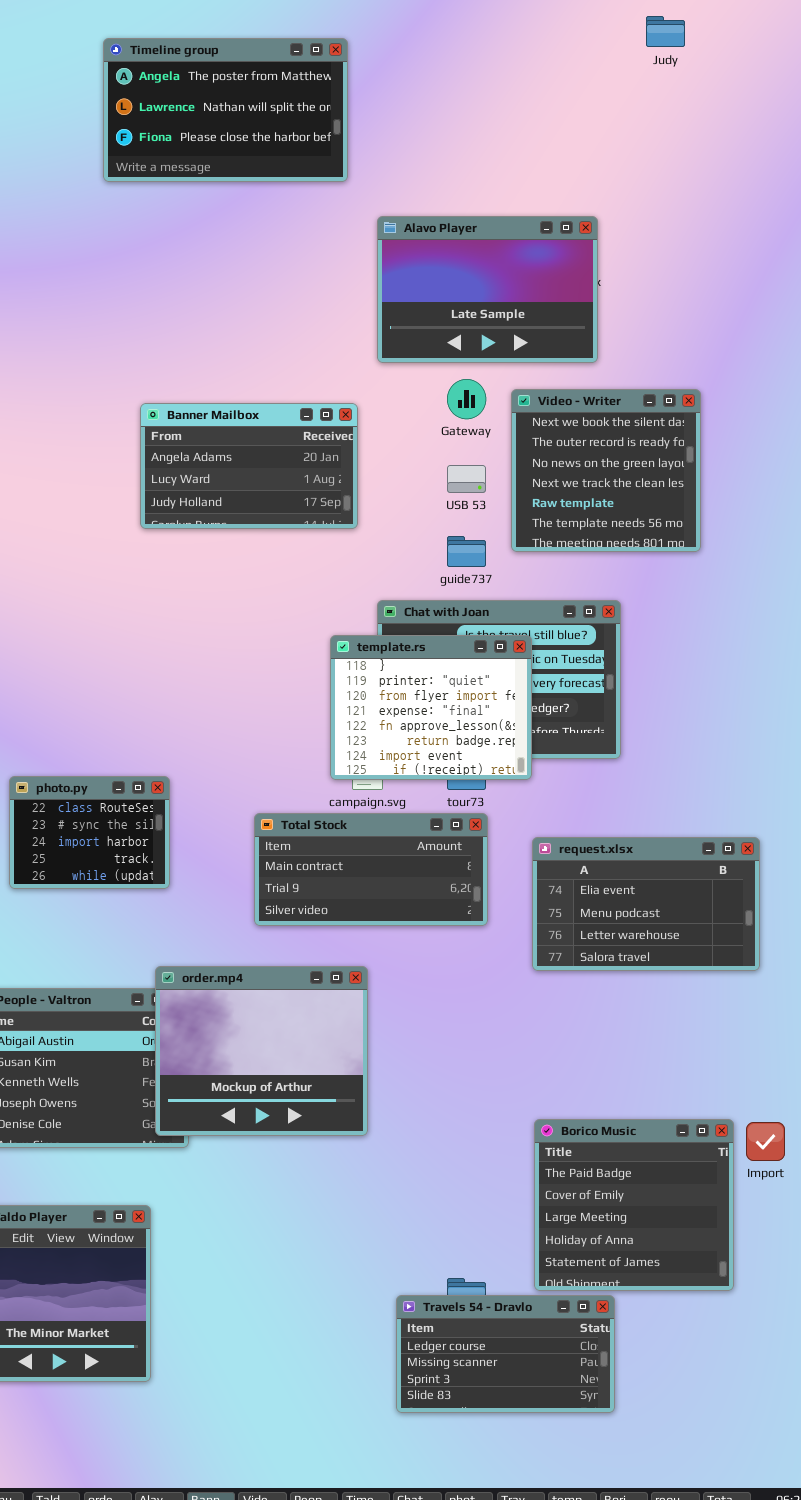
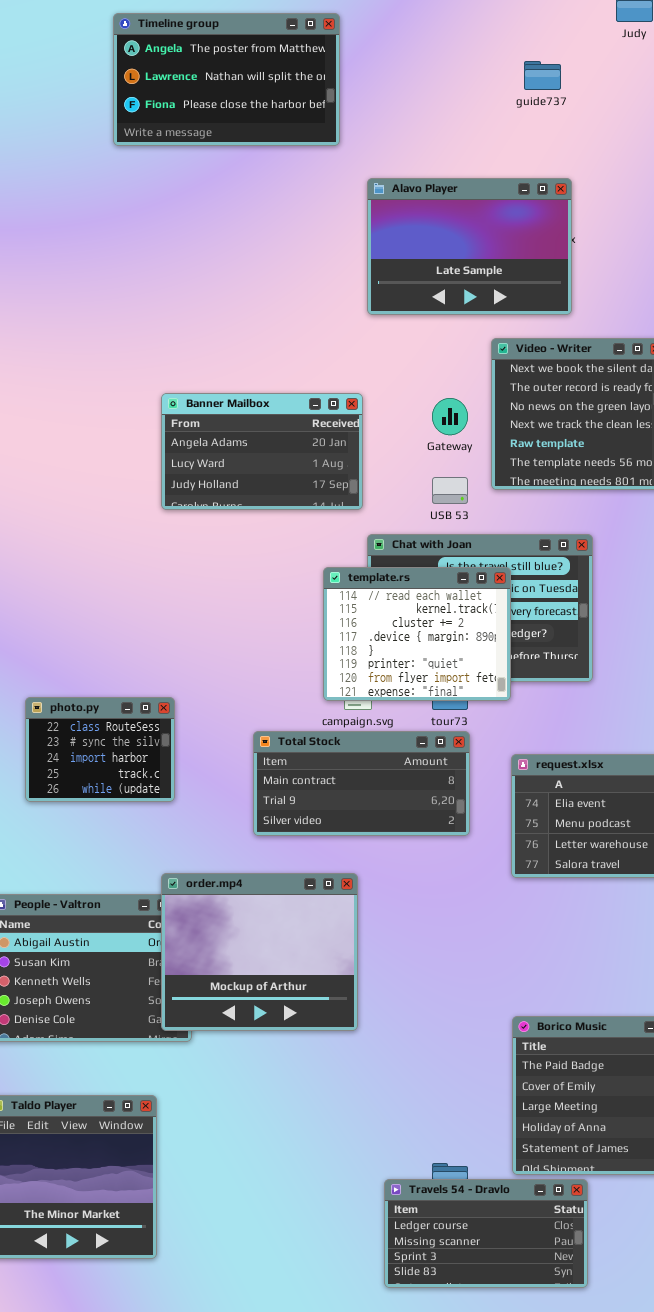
Gateway: [447,379,486,419] -> [432,398,468,435], moved
Banner Mailbox: [140,403,358,529] -> [161,393,363,510], moved
USB 53: [447,465,486,493] -> [432,477,468,504], moved
guide737: [447,536,486,567] -> [524,61,561,90], moved
template.rs: [330,635,532,780] -> [323,567,511,701], scrolled up 4 rows

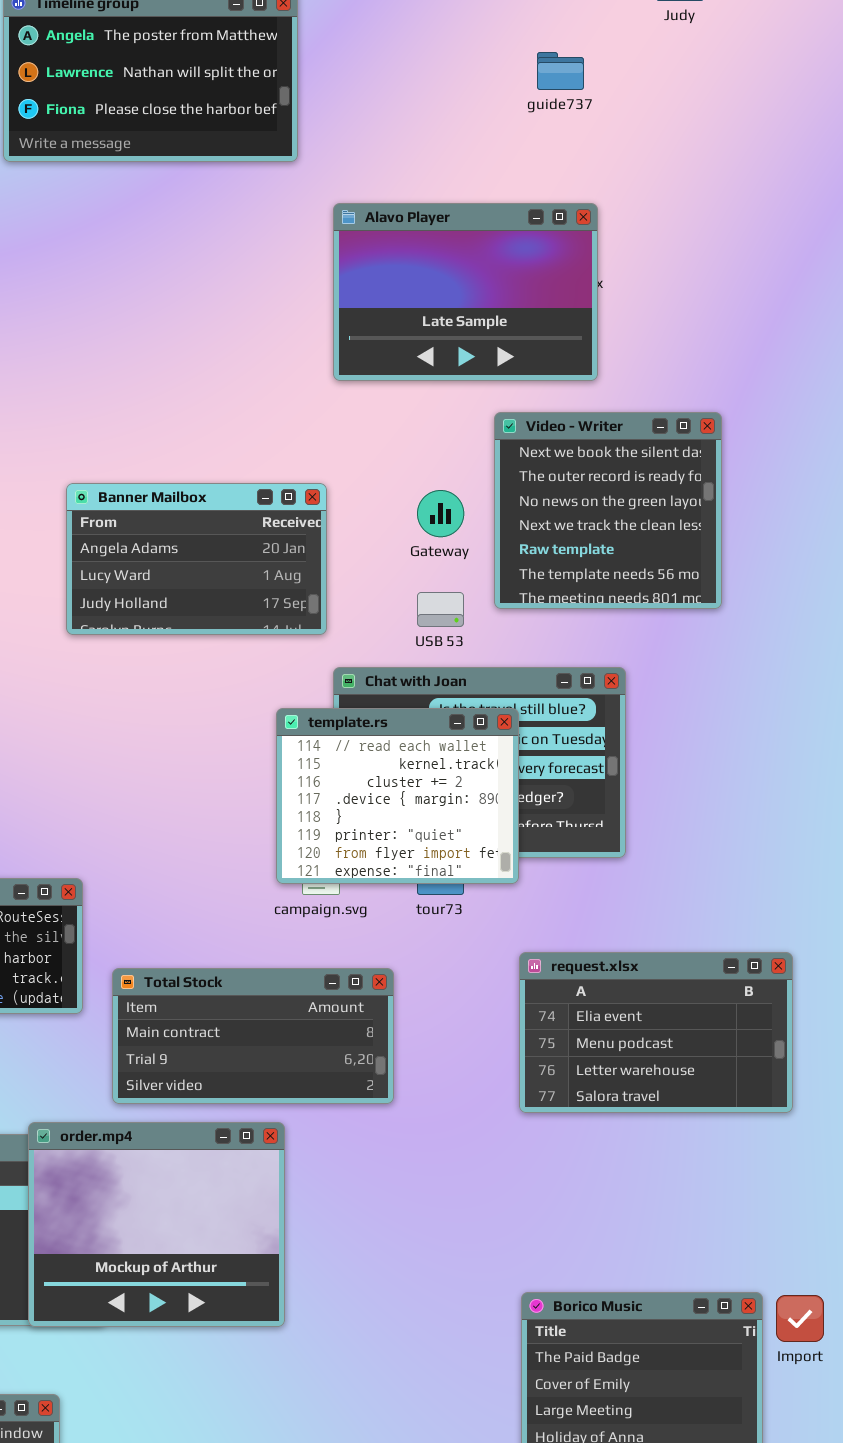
Total Stock: [253,731,470,836] -> [112,968,394,1104], moved
order.mp4: [161,873,358,1031] -> [28,1122,285,1327], moved

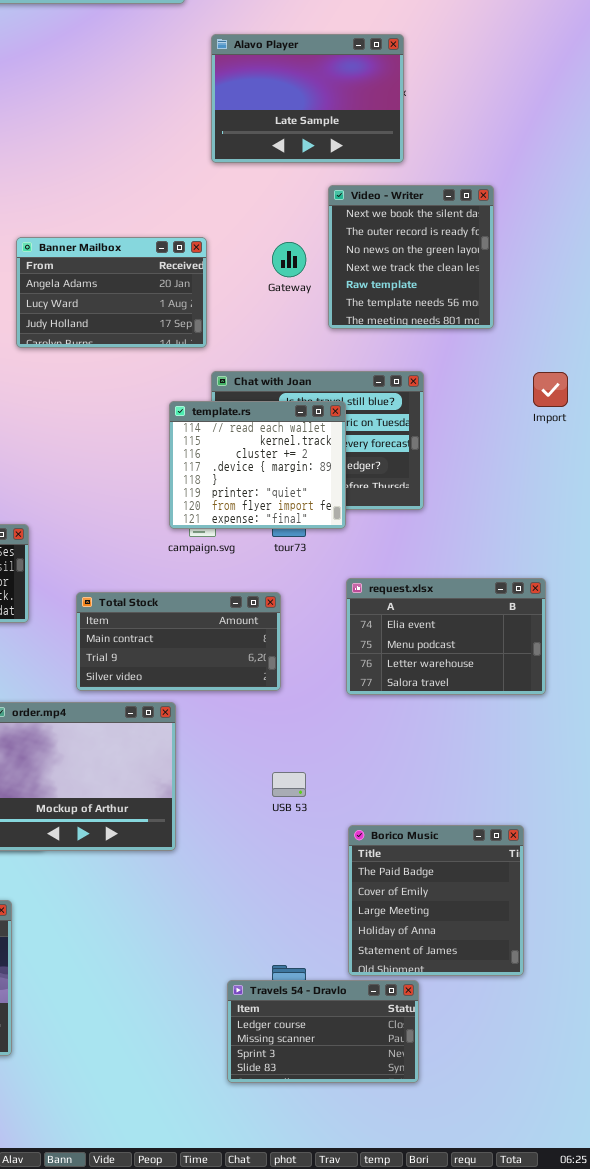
USB 53: [417,592,464,627] -> [272,772,306,797], moved
Total Stock: [112,968,394,1104] -> [76,592,281,691], moved
Import: [776,1295,824,1342] -> [533,372,568,407], moved

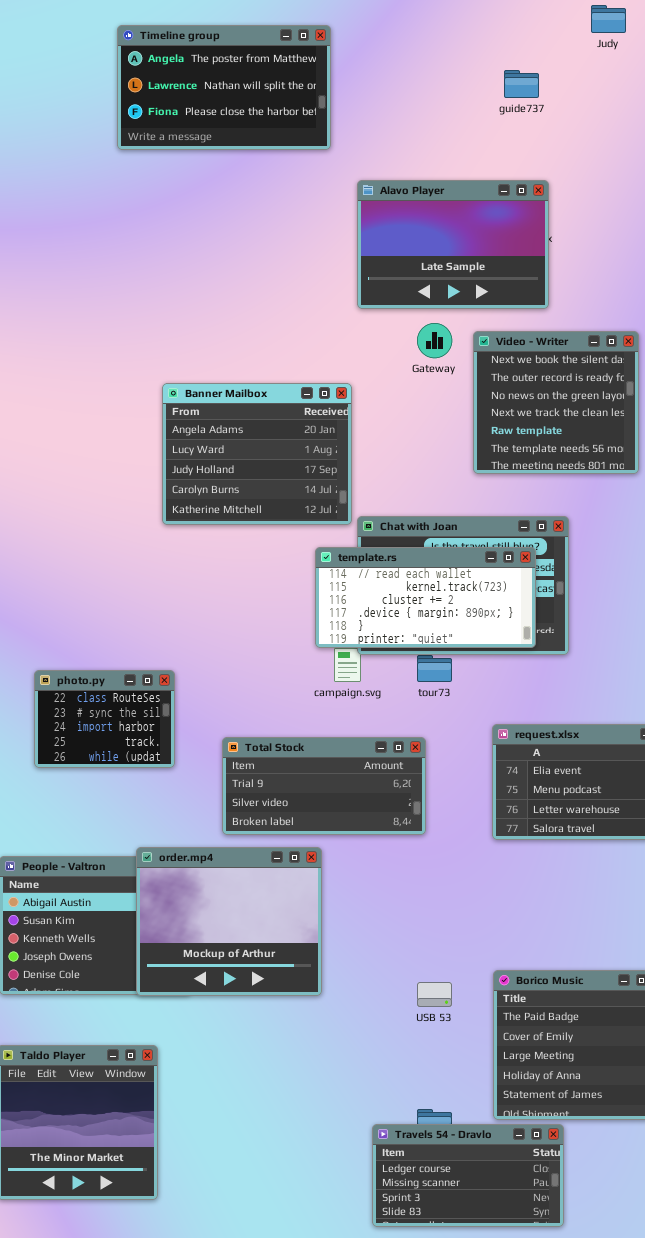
Banner Mailbox: [16,237,207,348] -> [162,383,352,525], resized
Gateway: [272,242,306,277] -> [417,323,452,358], moved
template.rs: [169,401,346,529] -> [315,547,536,648], resized
Total Stock: [76,592,281,691] -> [222,737,426,835], scrolled down 1 row
USB 53: [272,772,306,797] -> [417,982,452,1007], moved

